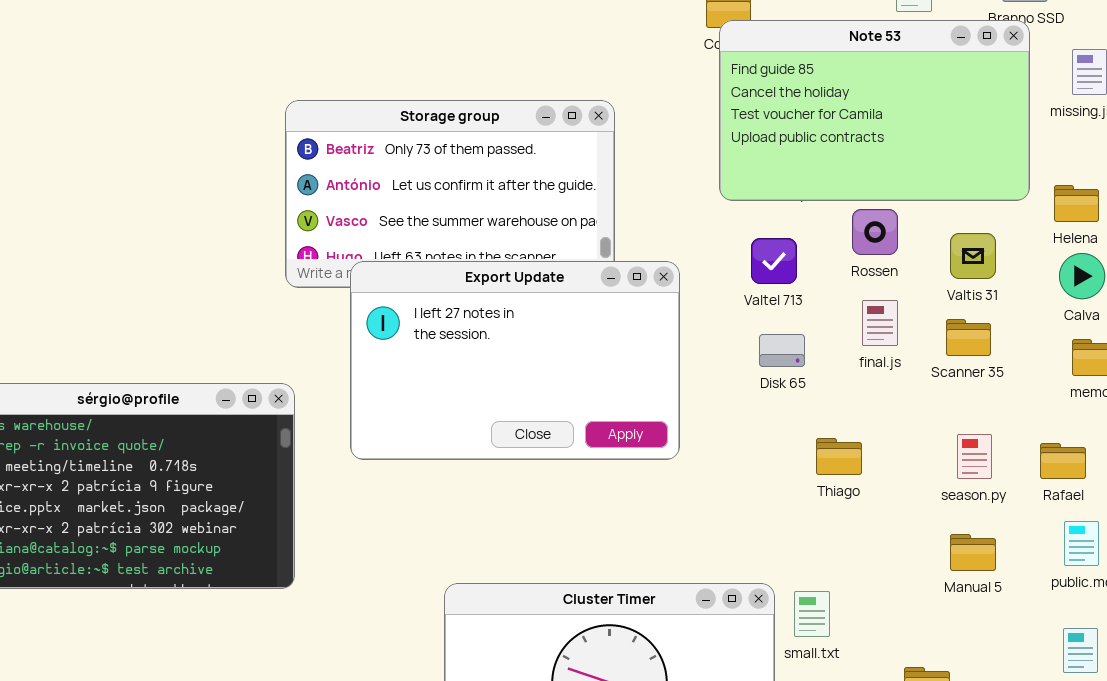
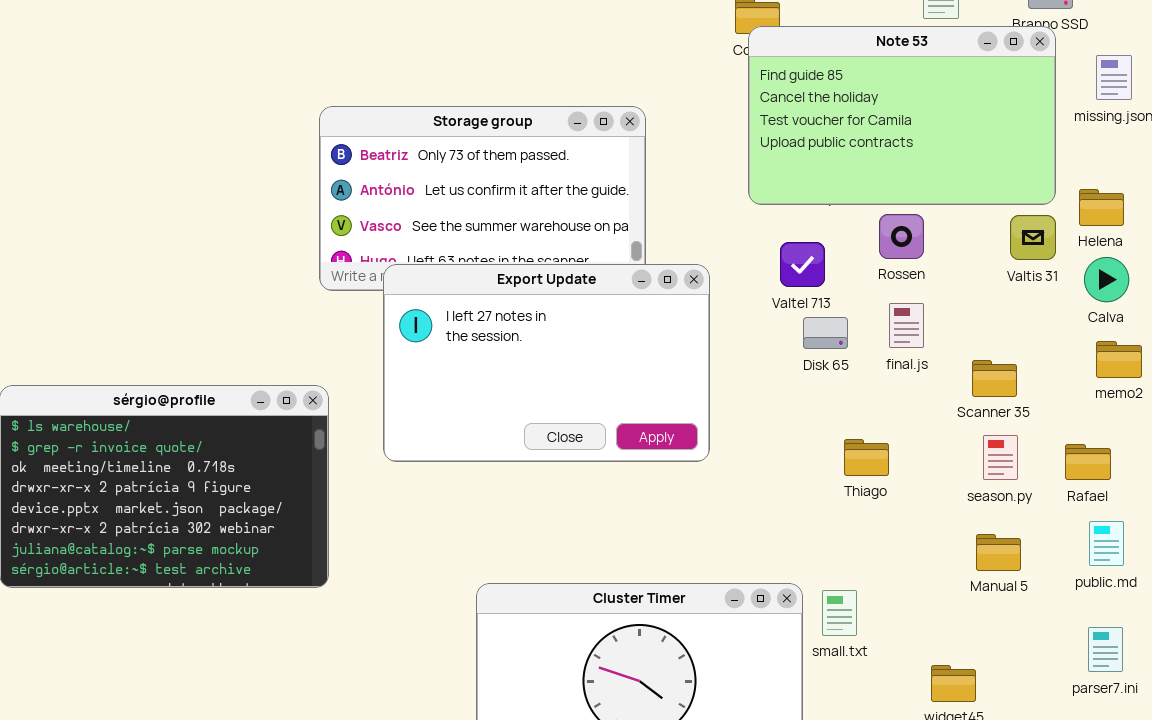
Valtis 31: [950,233,996,279] -> [1010,215,1056,260], moved
Scanner 35: [946,319,991,356] -> [972,360,1017,397], moved
Disk 65: [759,334,805,367] -> [803,317,848,349], moved

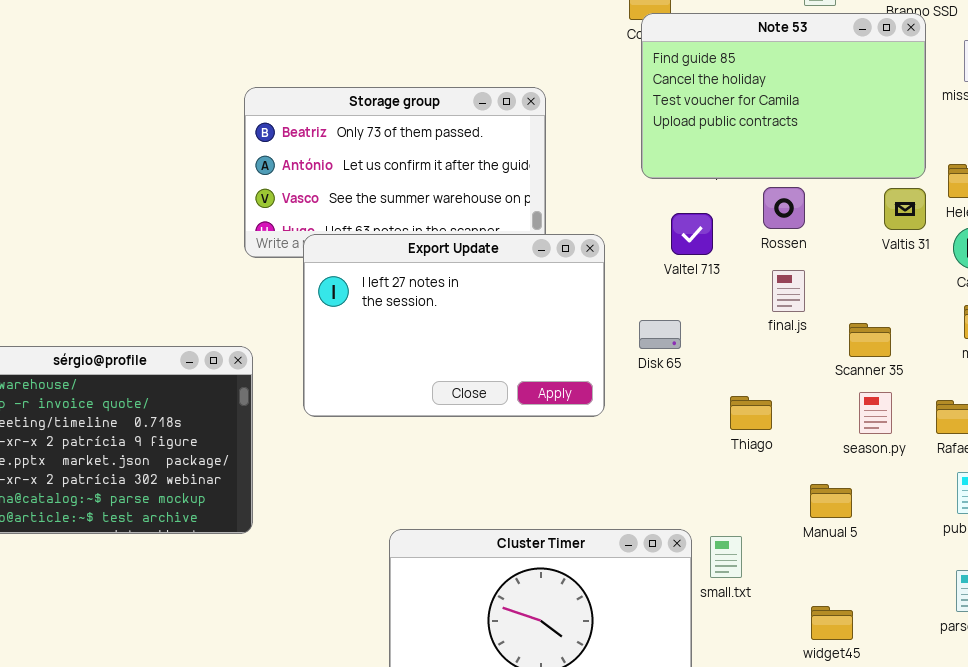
Disk 65: [803,317,848,349] -> [639,320,681,349], moved
Manual 5: [976,534,1021,571] -> [810,484,852,518], moved

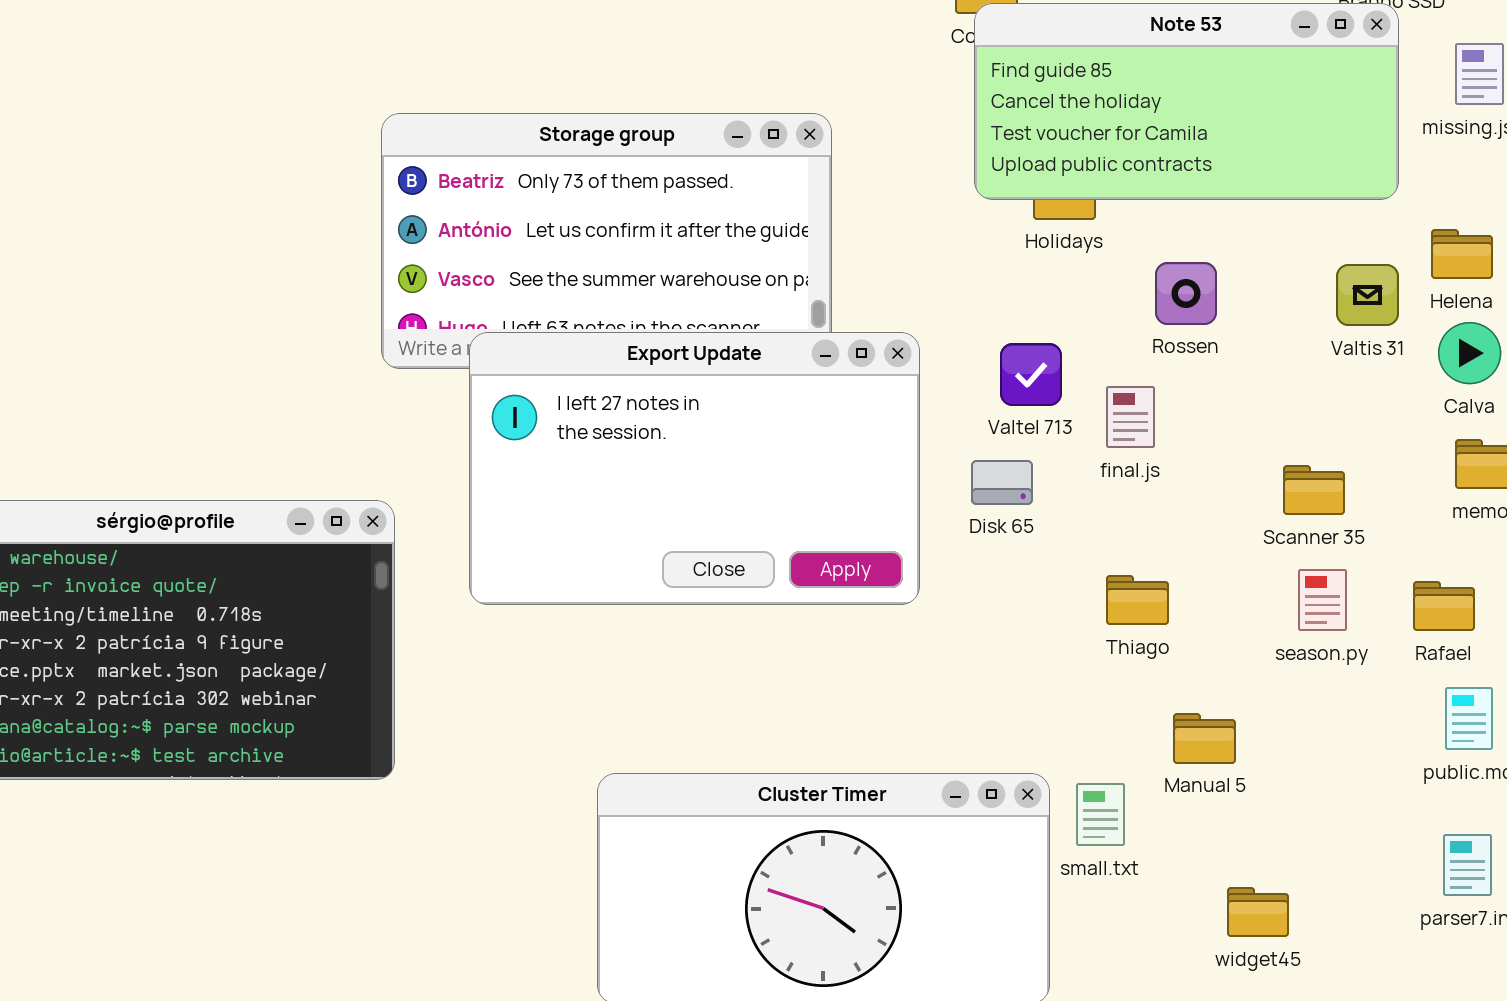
Note 53: [641,13,926,179] -> [974,3,1399,200], resized
Valtel 713: [671,213,713,255] -> [1000,343,1062,406], moved
final.js: [772,270,805,312] -> [1106,386,1155,448], moved
Manual 5: [810,484,852,518] -> [1173,713,1236,764], moved

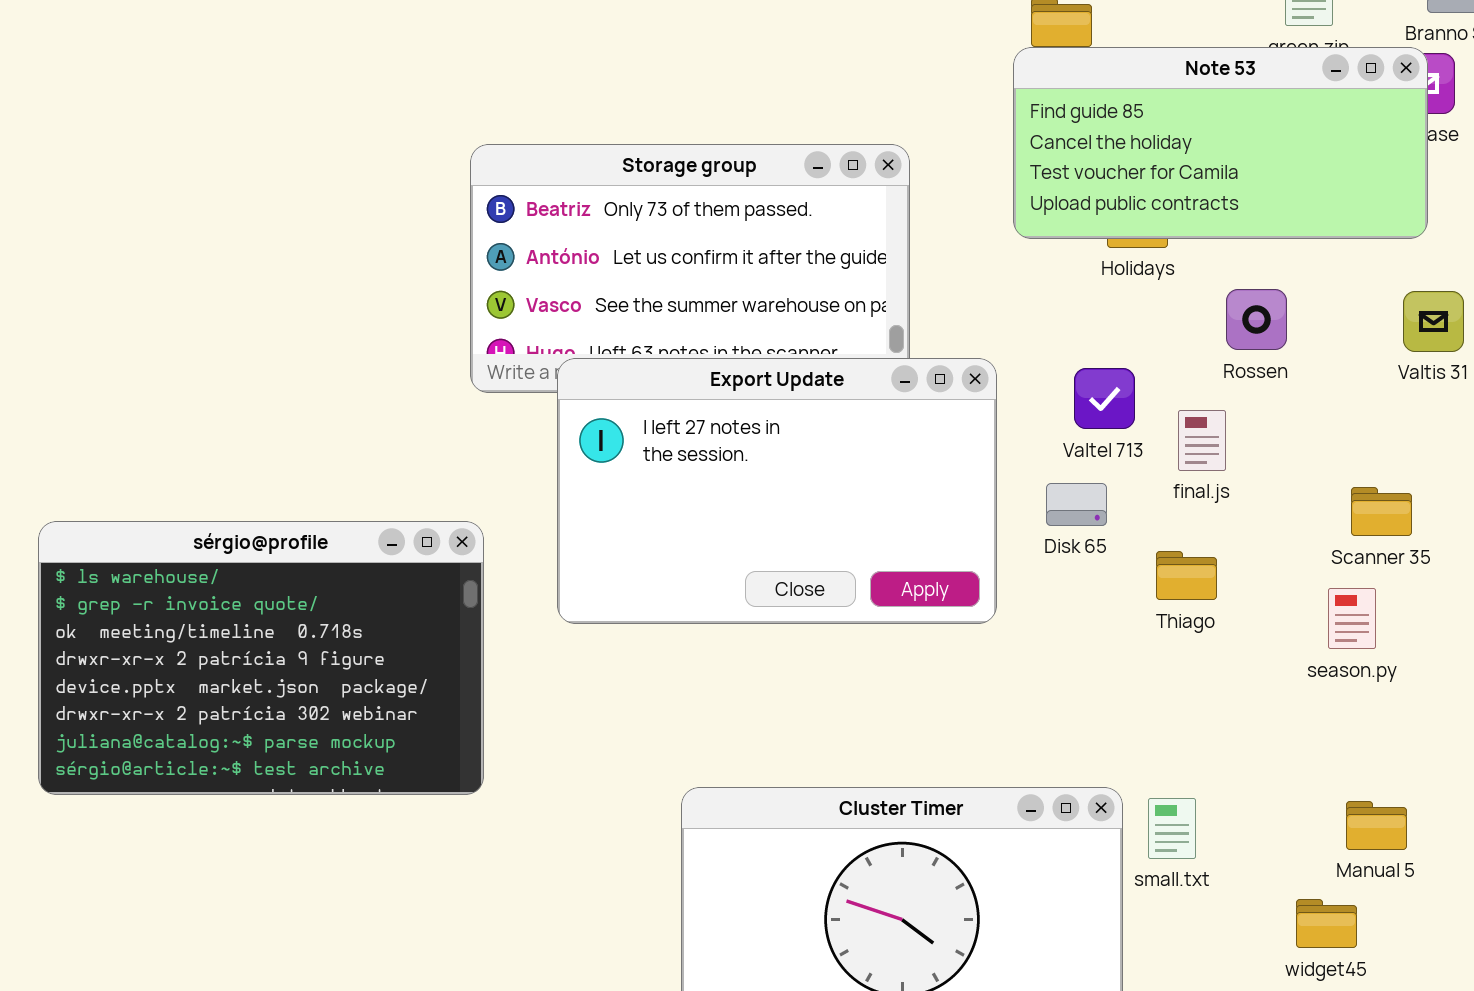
Note 53: [974,3,1399,200] -> [1013,47,1428,239], moved
season.py: [1298,569,1347,631] -> [1328,588,1376,649], moved
Thiago: [1106,575,1169,625] -> [1156,551,1217,600], moved
Manual 5: [1173,713,1236,764] -> [1346,801,1407,850], moved

